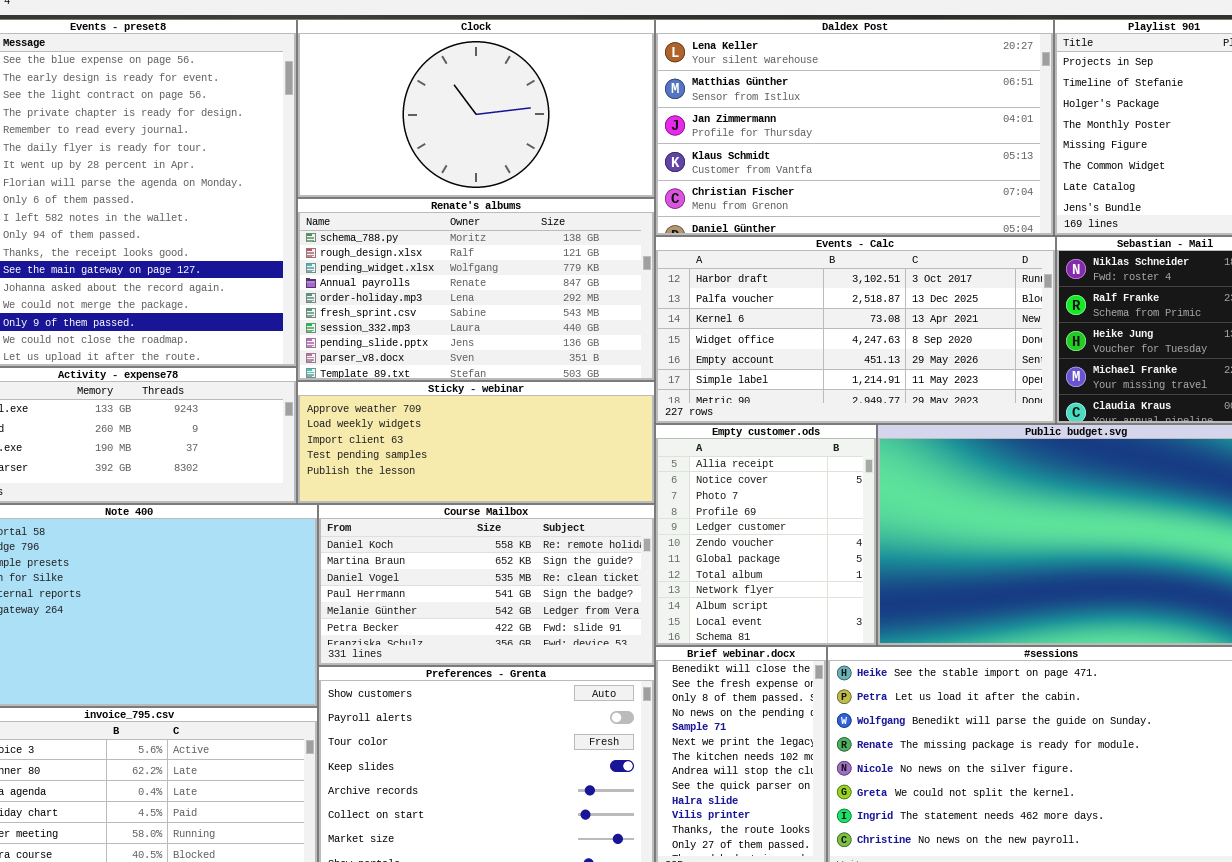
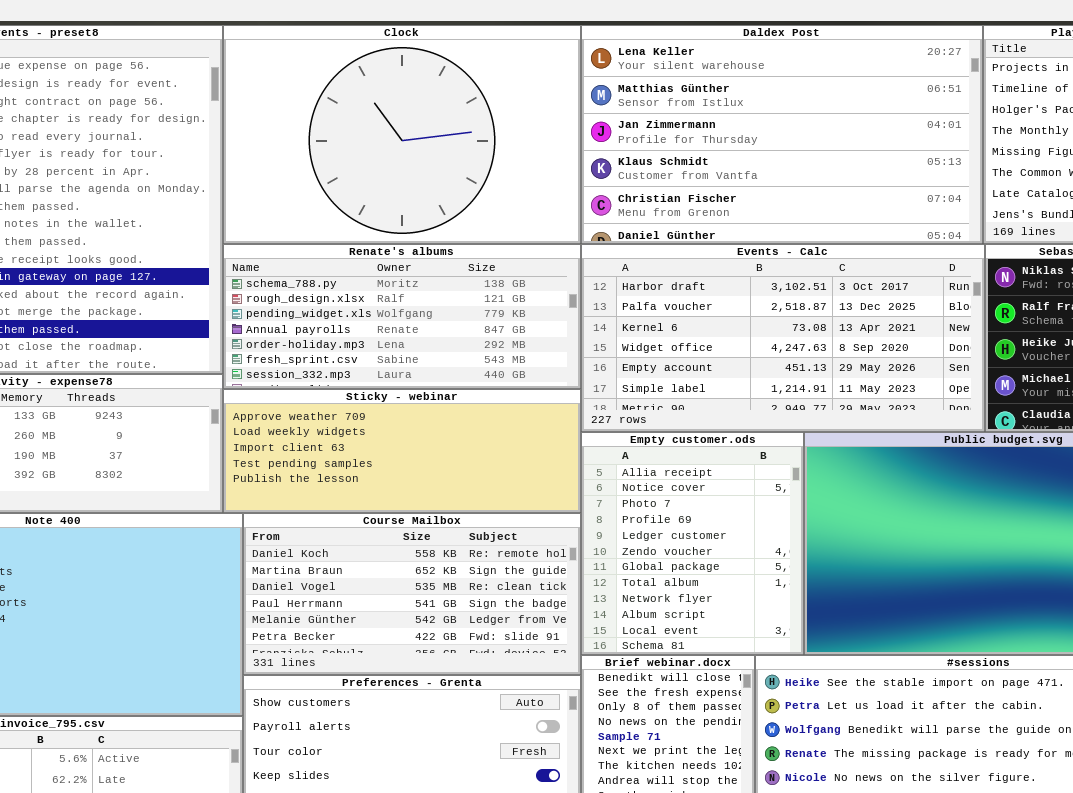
Clock: [297,19,655,198] -> [223,25,581,244], resized
Renate's albums: [297,198,655,381] -> [223,244,581,389], resized

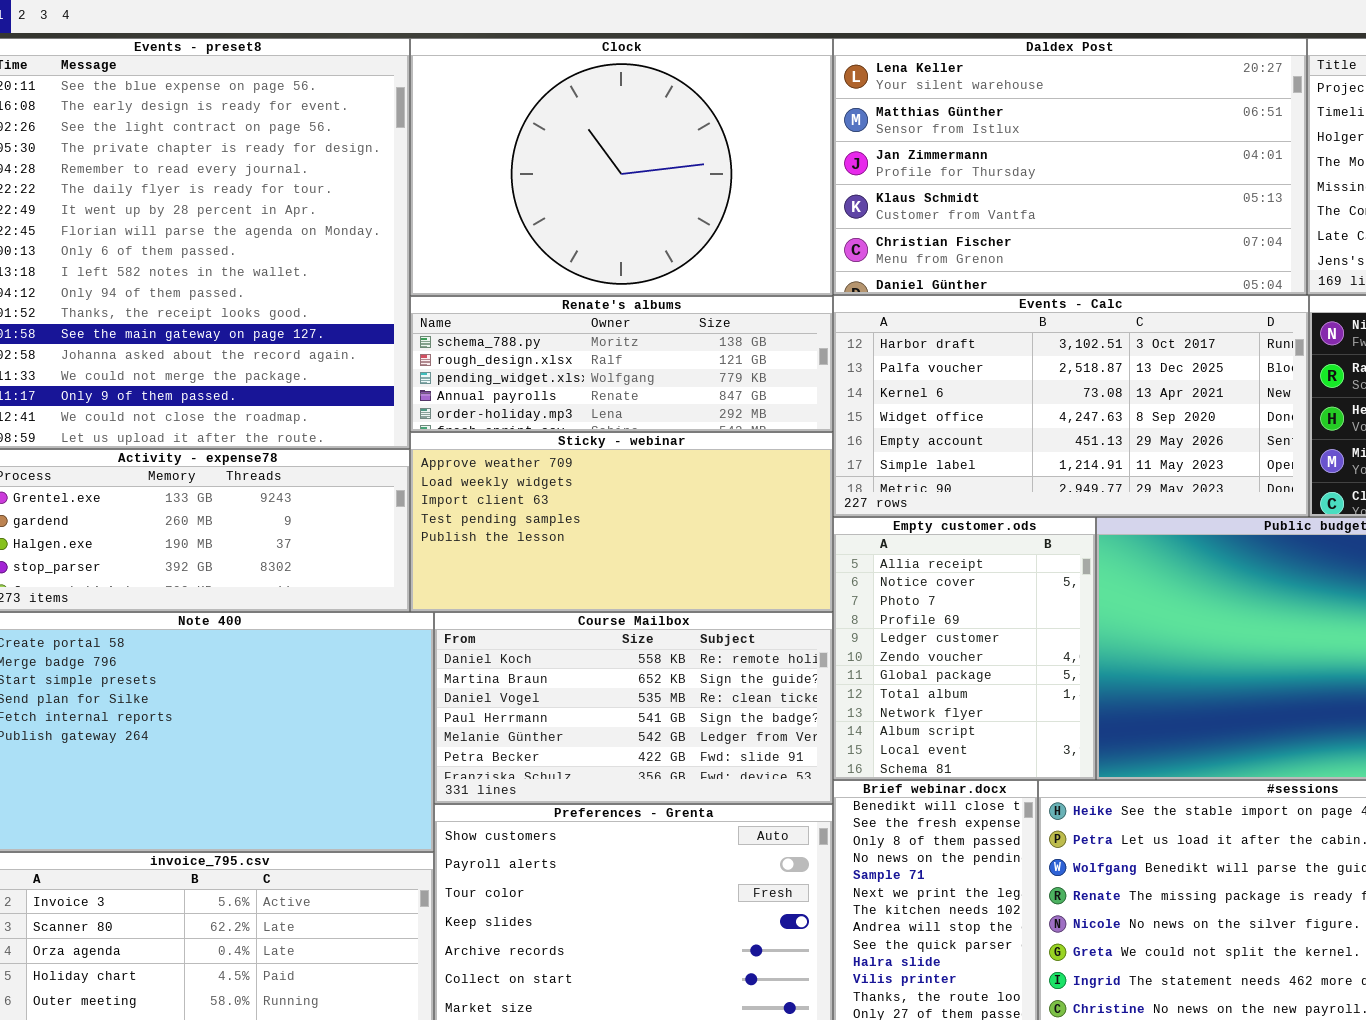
Renate's albums: [223,244,581,389] -> [410,296,833,432], resized
Sticky - webinar: [223,389,581,513] -> [410,432,833,612], resized

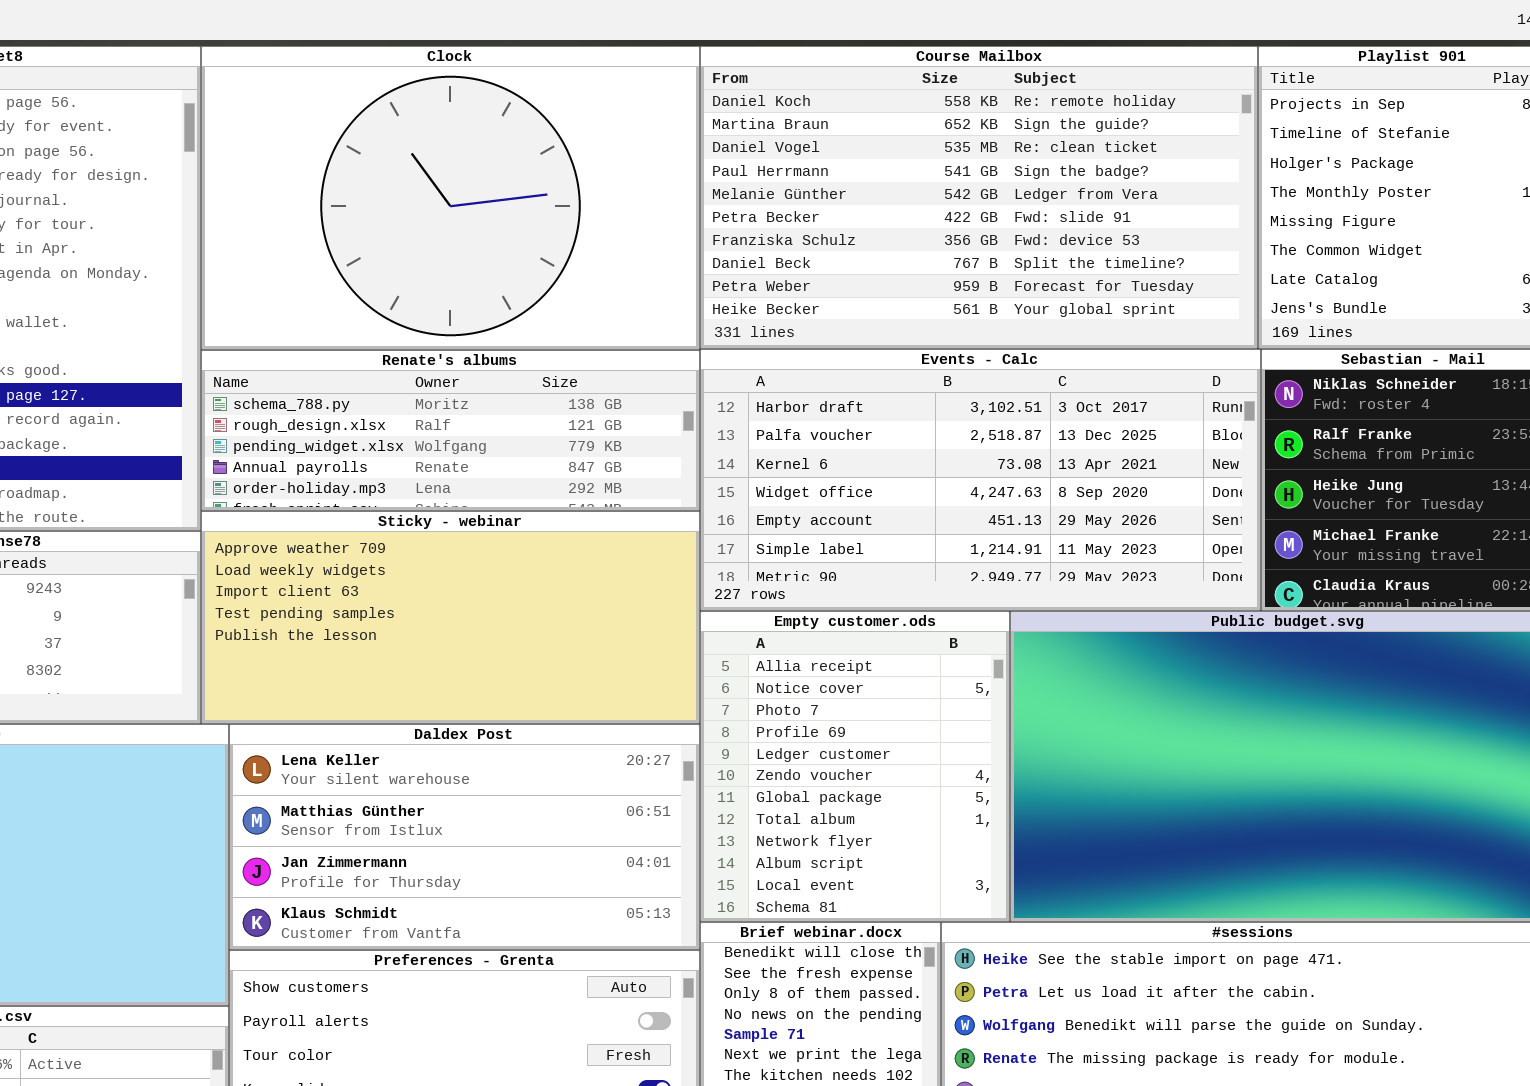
Daldex Post: [833,38,1307,295] -> [229,724,700,950], moved, resized
Course Mailbox: [434,612,833,804] -> [700,46,1258,349], moved, resized

